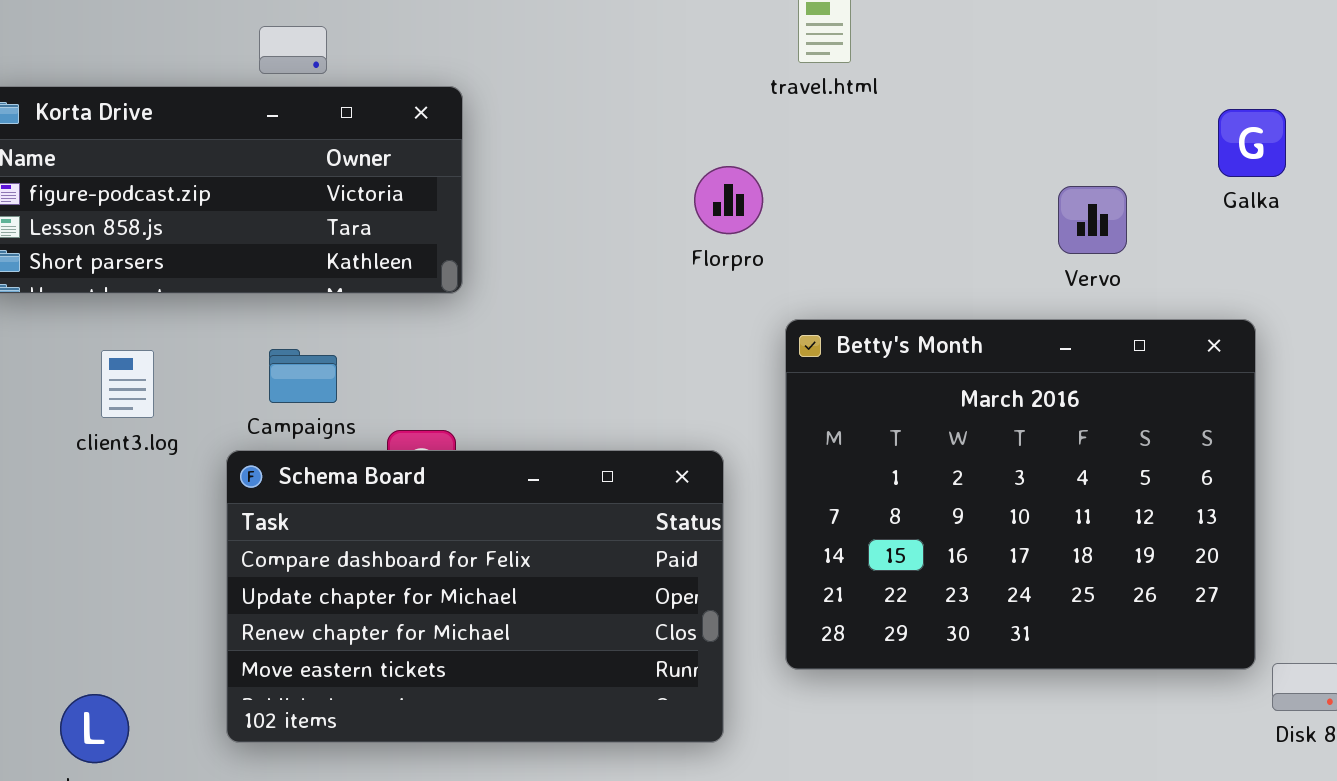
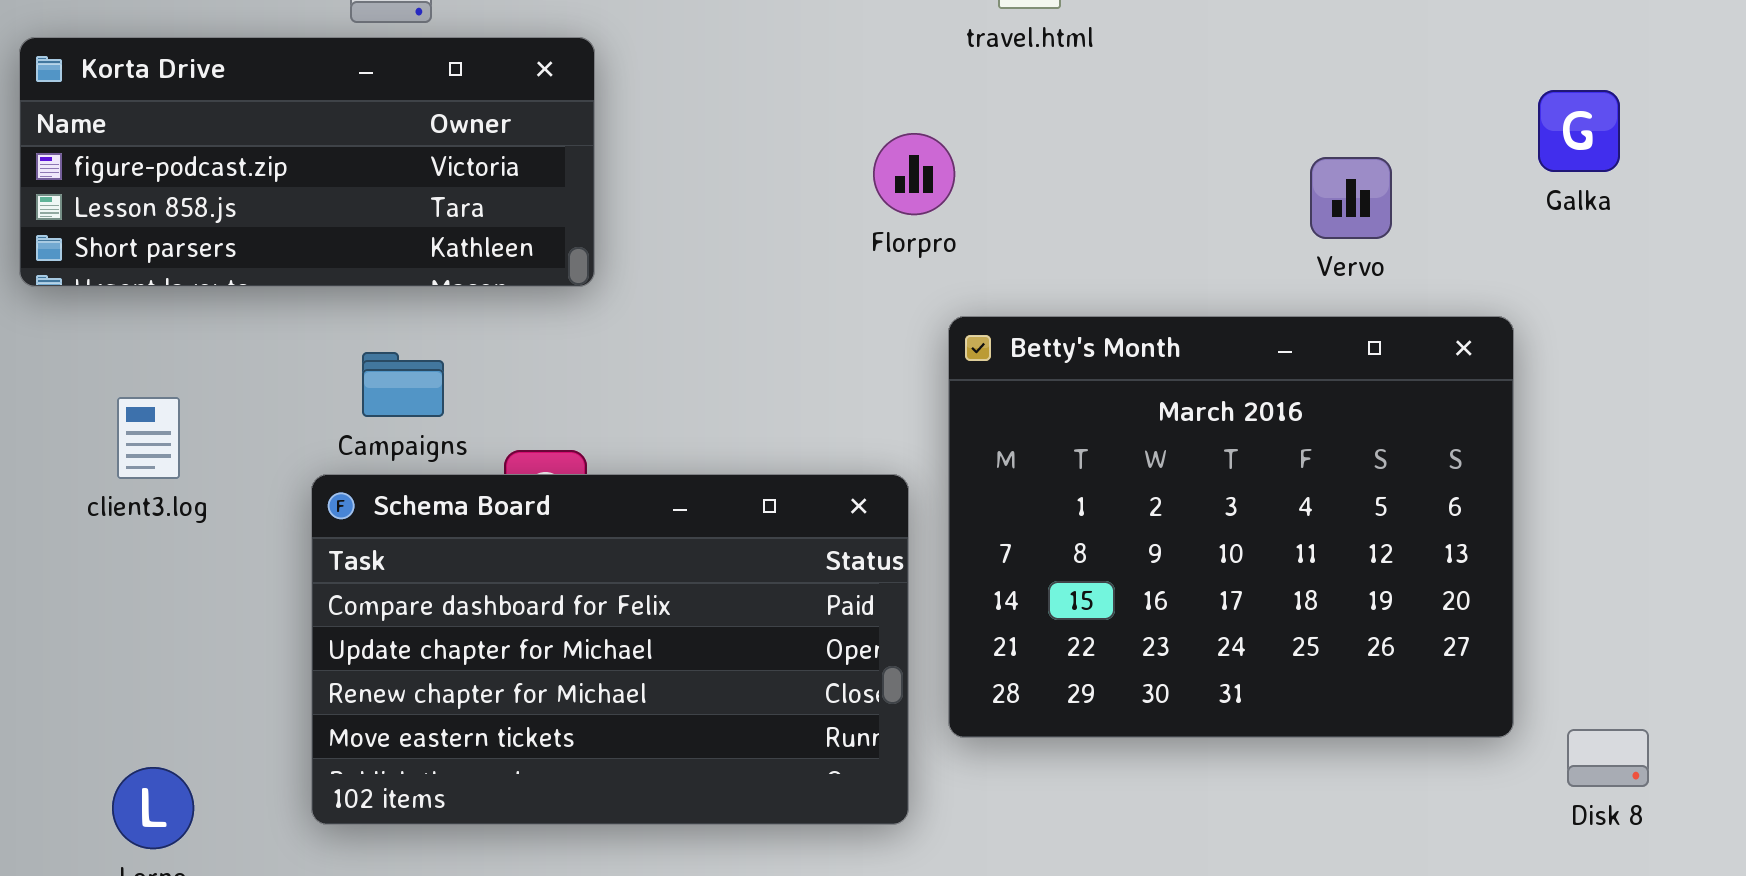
Galka: [1218,109,1286,177] -> [1538,90,1620,172], moved
Betty's Month: [785,319,1256,670] -> [948,316,1514,738], moved
client3.log: [101,350,154,418] -> [117,397,180,479], moved

